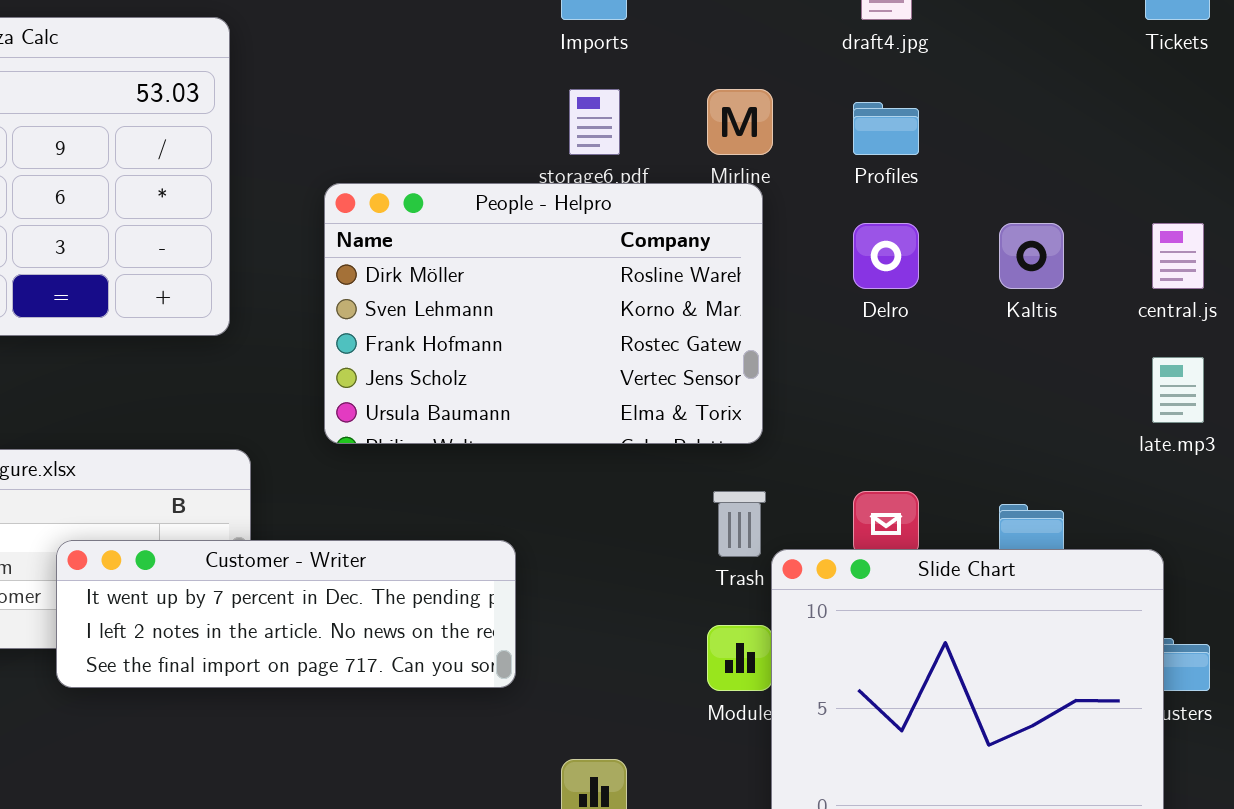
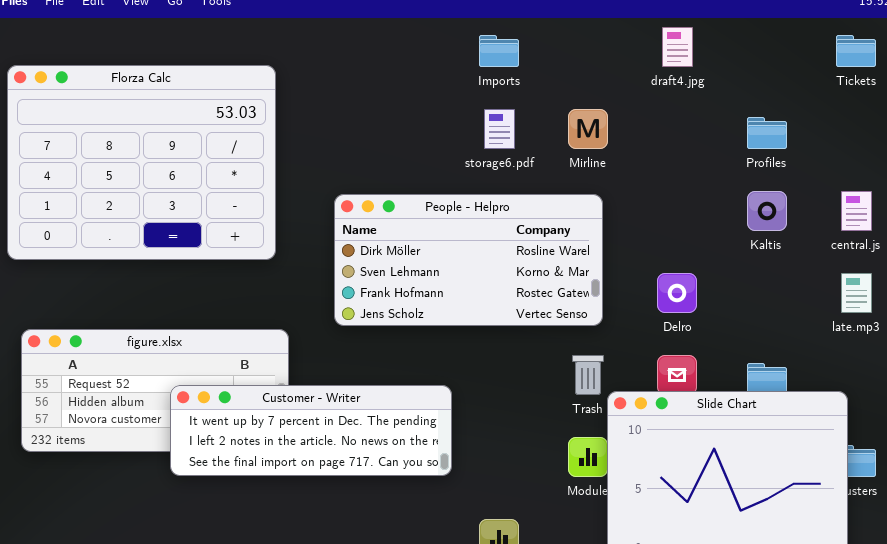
Profiles: [853,102,919,155] -> [747,117,787,149], moved
People - Helpro: [324,183,763,444] -> [334,194,603,326], resized
Delro: [853,223,919,289] -> [657,273,697,313], moved

